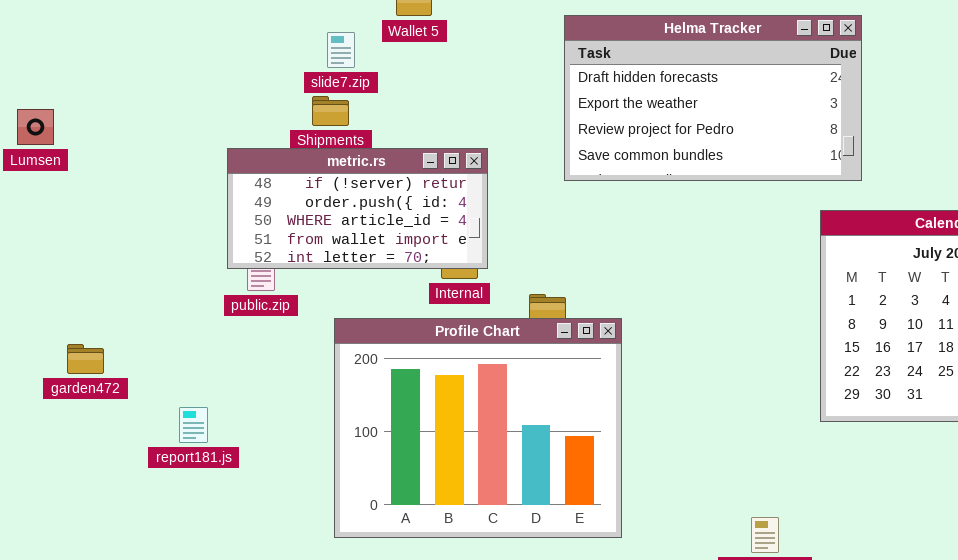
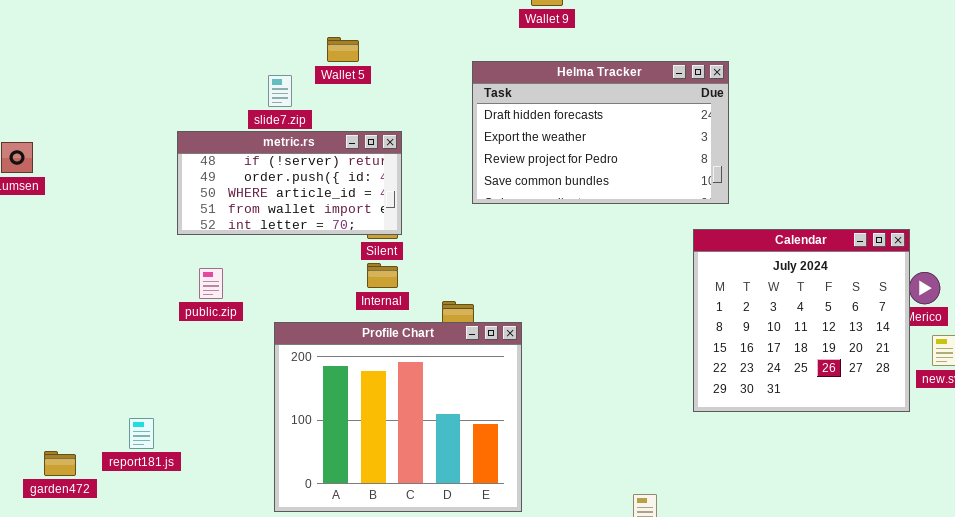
metric.rs: [227,148,488,269] -> [177,131,402,235], moved
garden472: [67,344,104,374] -> [44,451,76,476], moved
report181.js: [179,407,208,443] -> [129,418,154,449], moved

